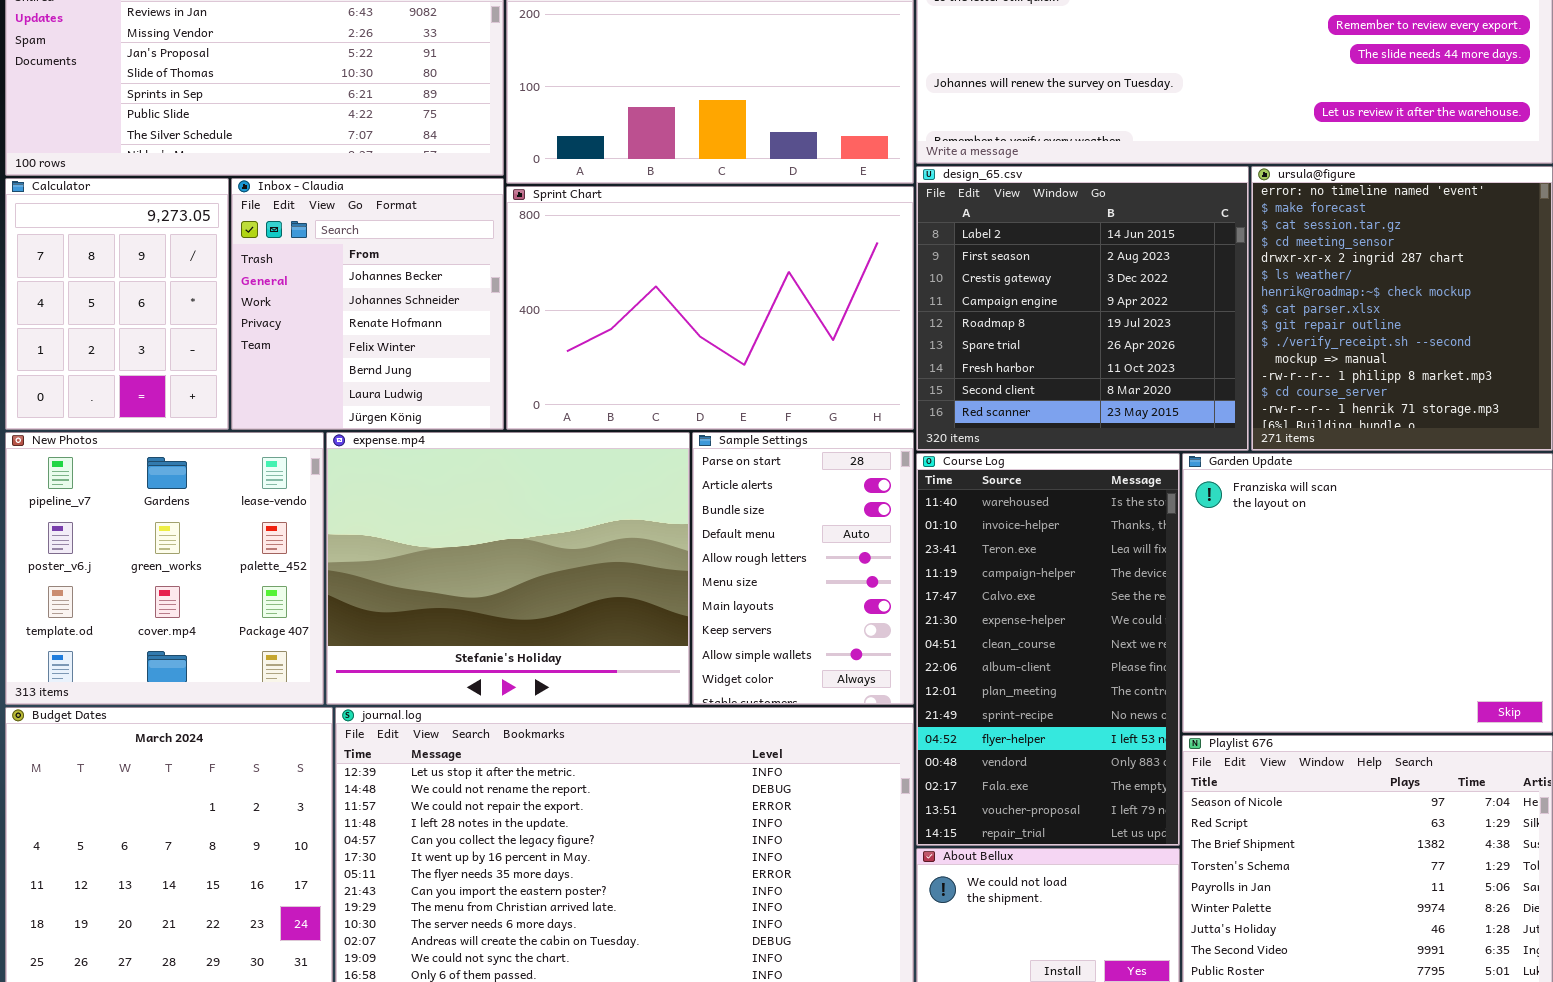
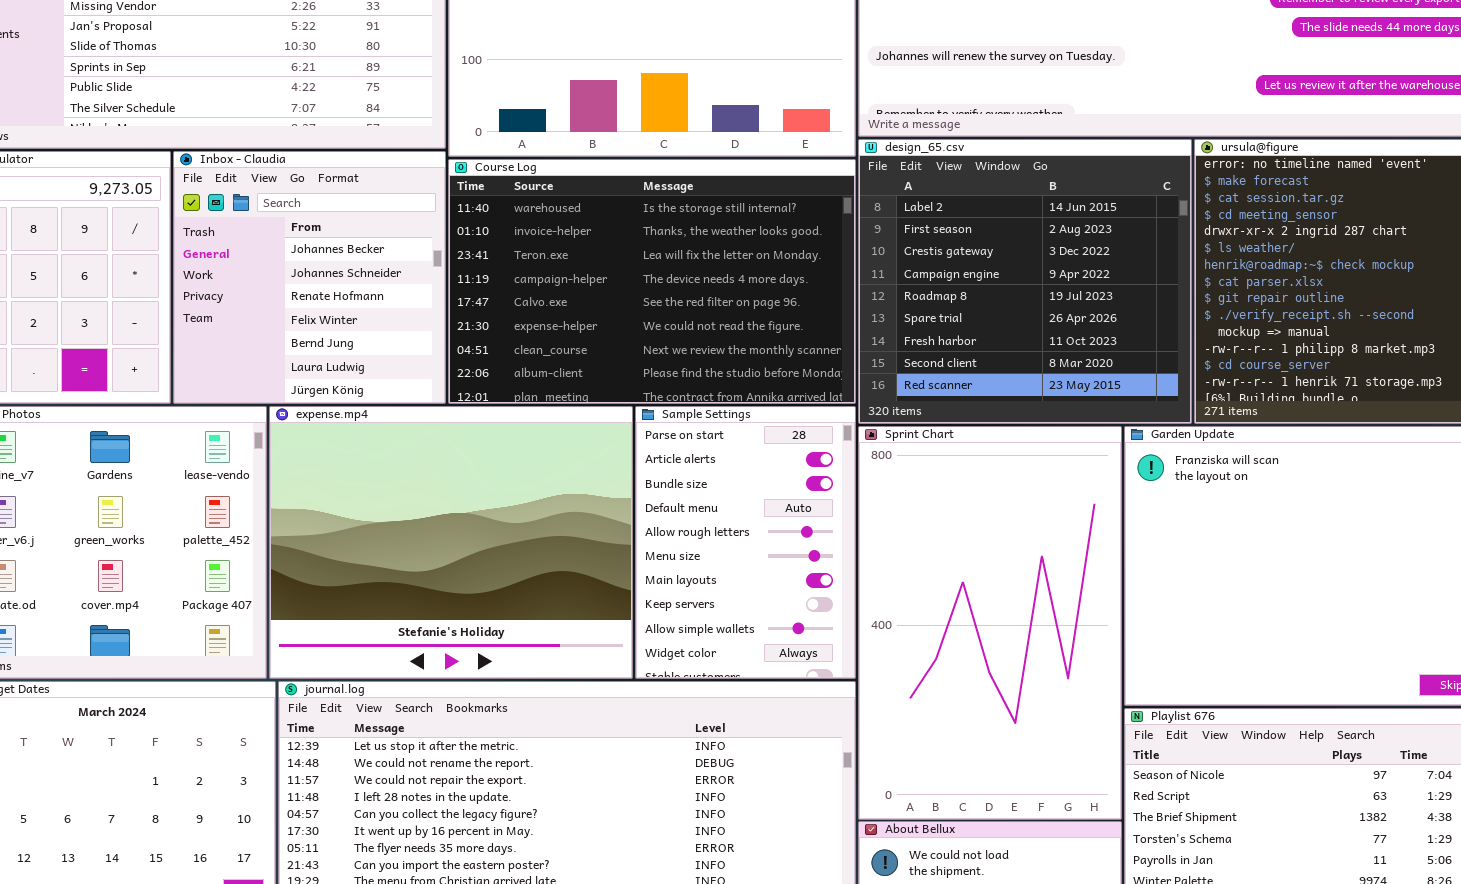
Sprint Chart: [506,186,914,430] -> [858,426,1122,820], moved, resized
Course Log: [916,453,1180,846] -> [448,159,856,404], moved, resized

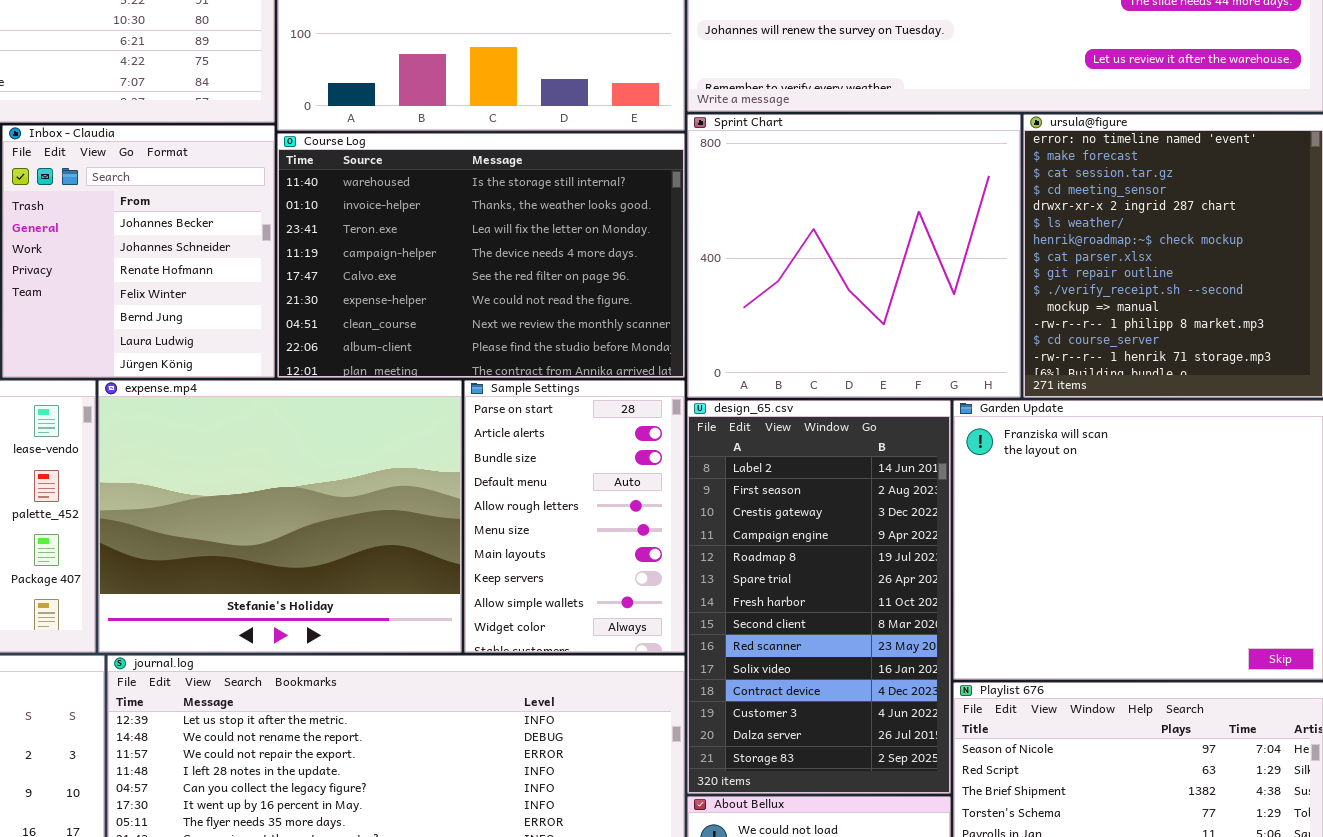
design_65.csv: [858,139,1192,424] -> [687,400,951,794], moved, resized
Sprint Chart: [858,426,1122,820] -> [687,114,1021,398], moved, resized

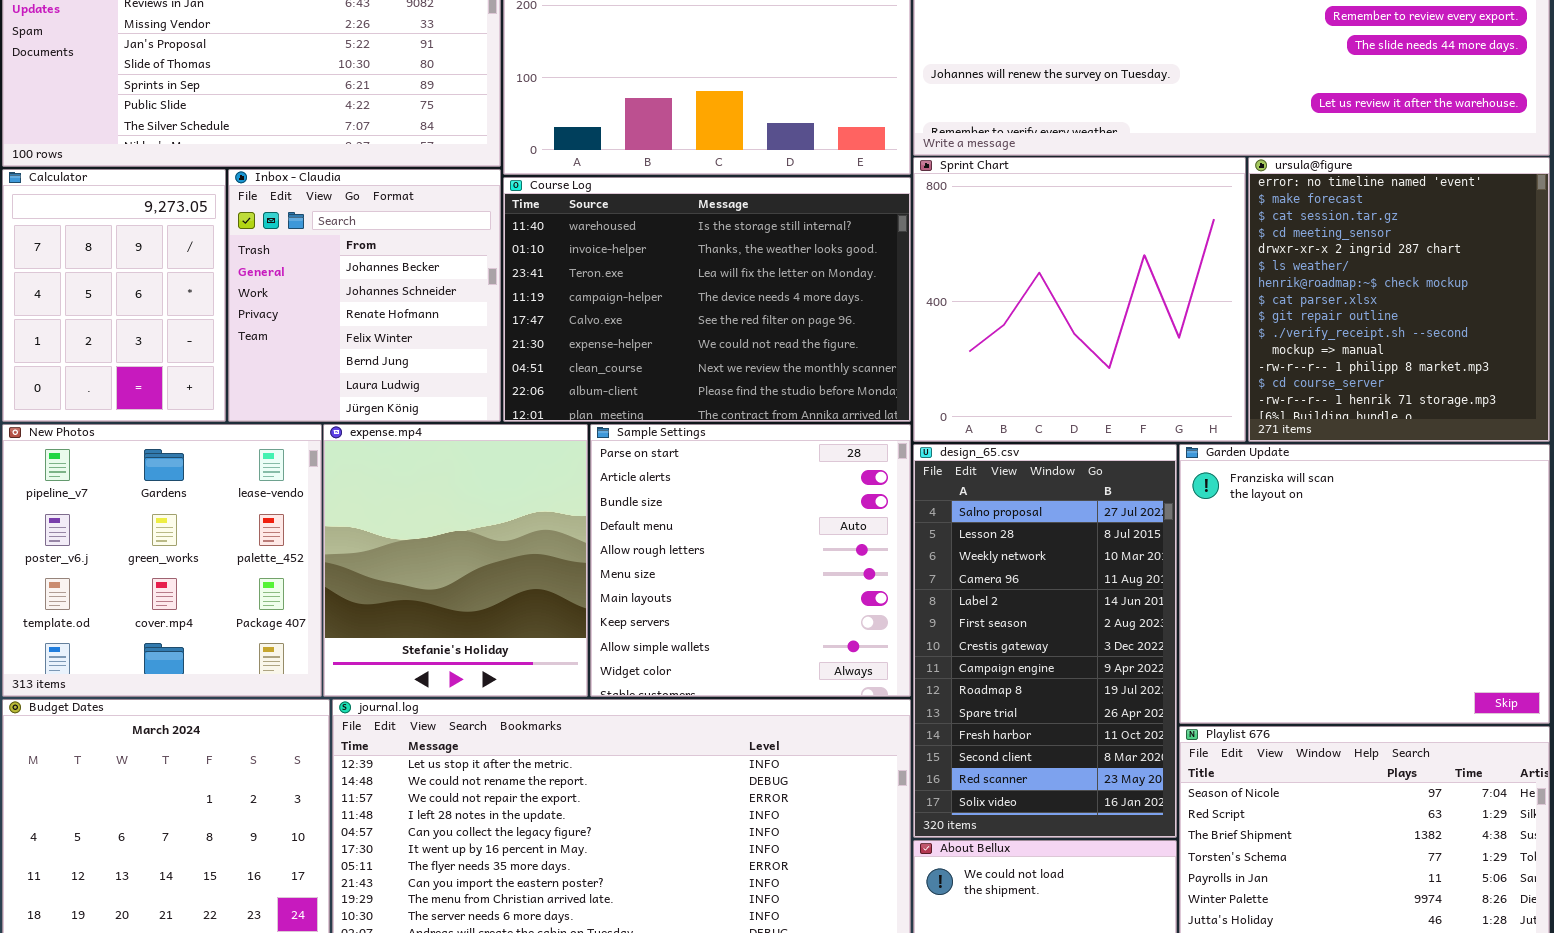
expense.mp4: [98,380,462,653] -> [323,424,588,697], resized
Sample Settings: [464,380,685,653] -> [590,424,911,697], resized
design_65.csv: [687,400,951,794] -> [913,444,1177,838], scrolled up 4 rows

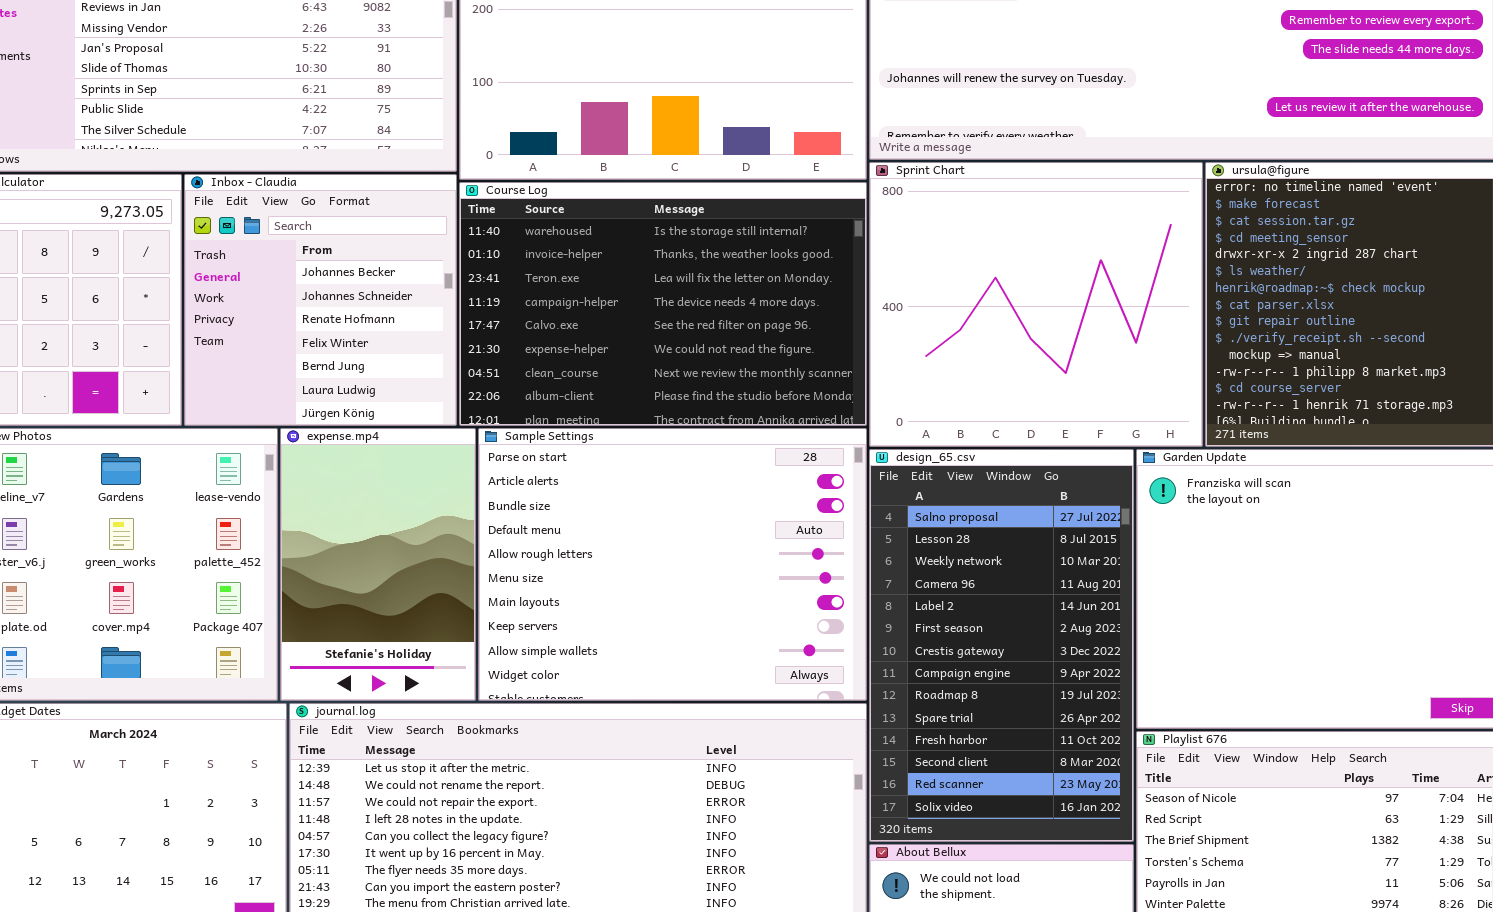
expense.mp4: [323,424,588,697] -> [280,428,476,701], resized
Sample Settings: [590,424,911,697] -> [478,428,867,701], resized

